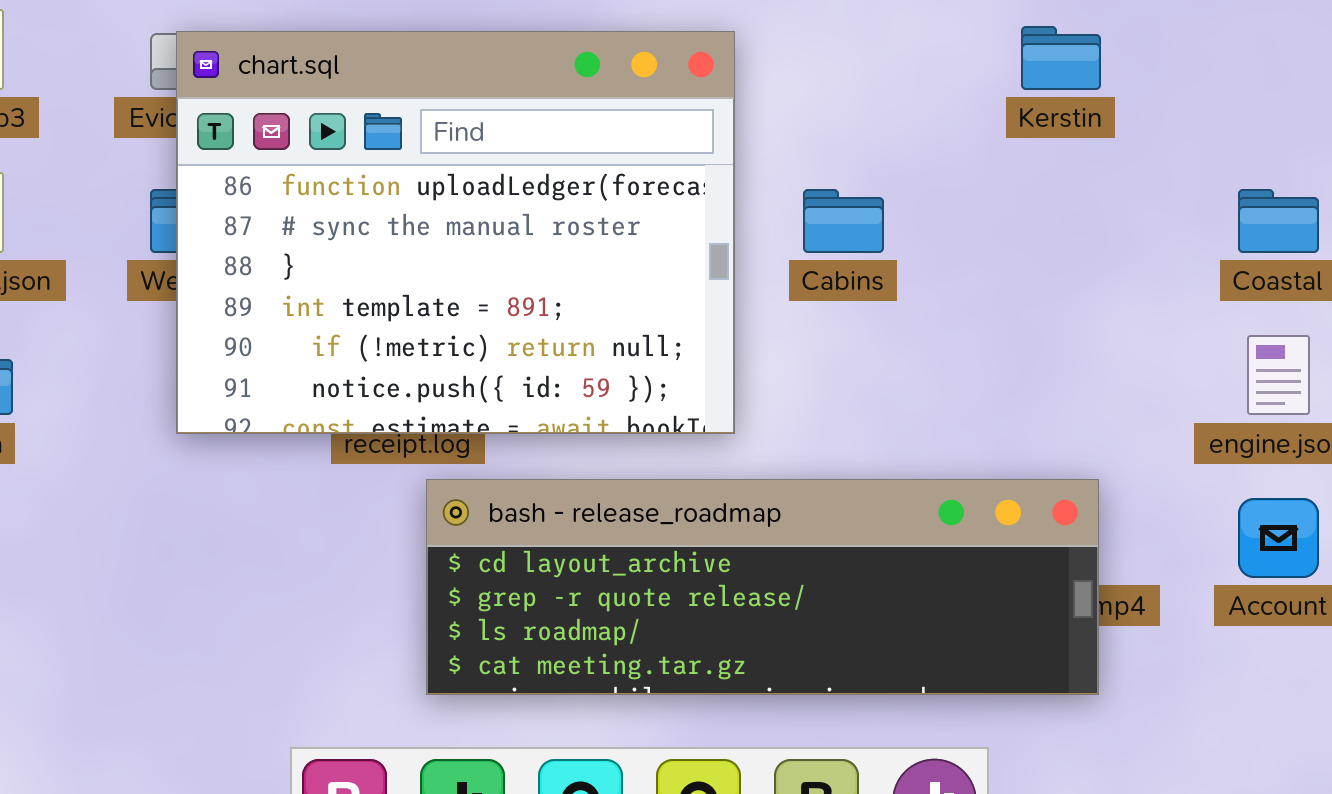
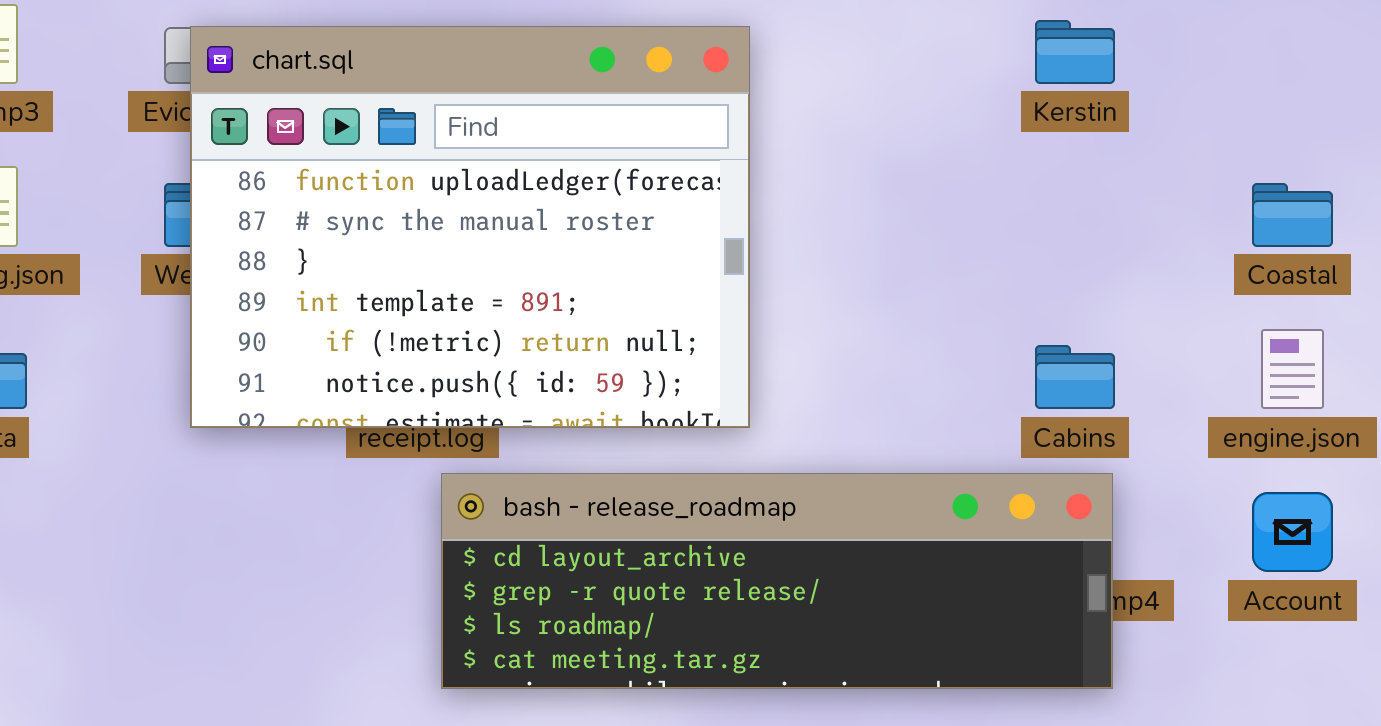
Cabins: [803,189,884,253] -> [1035,345,1115,409], moved

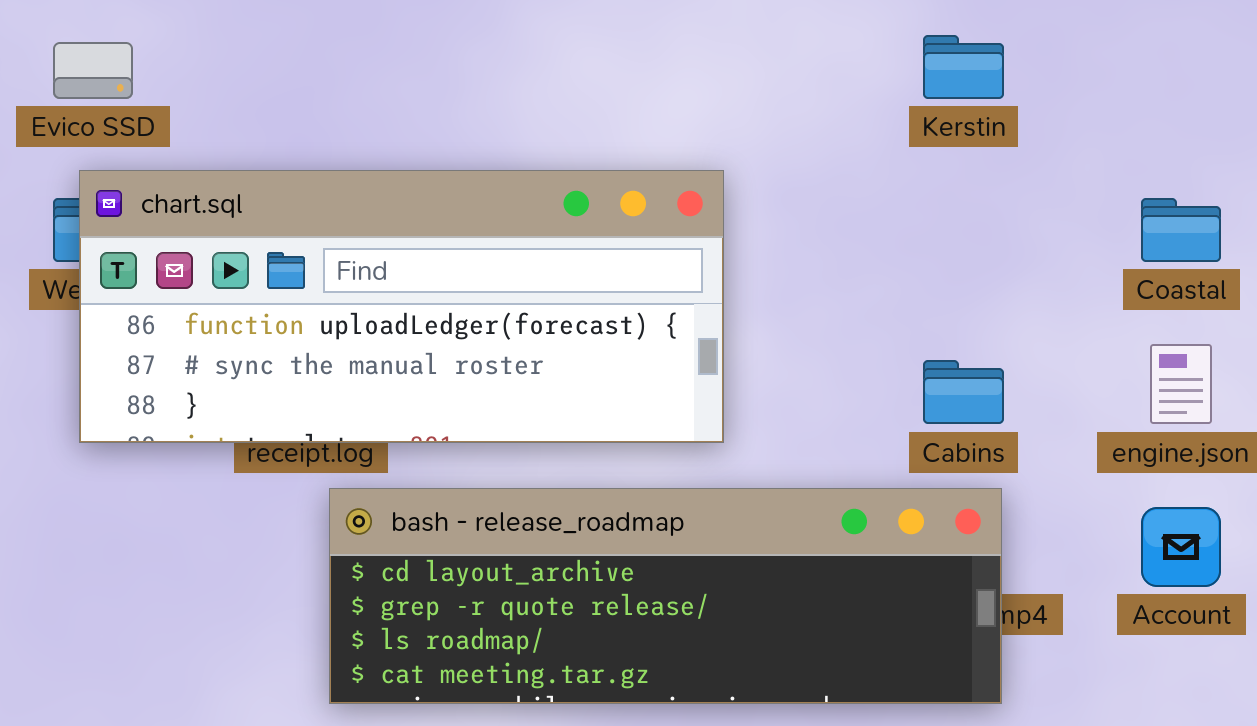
chart.sql: [190,26,750,428] -> [79,170,724,443], resized

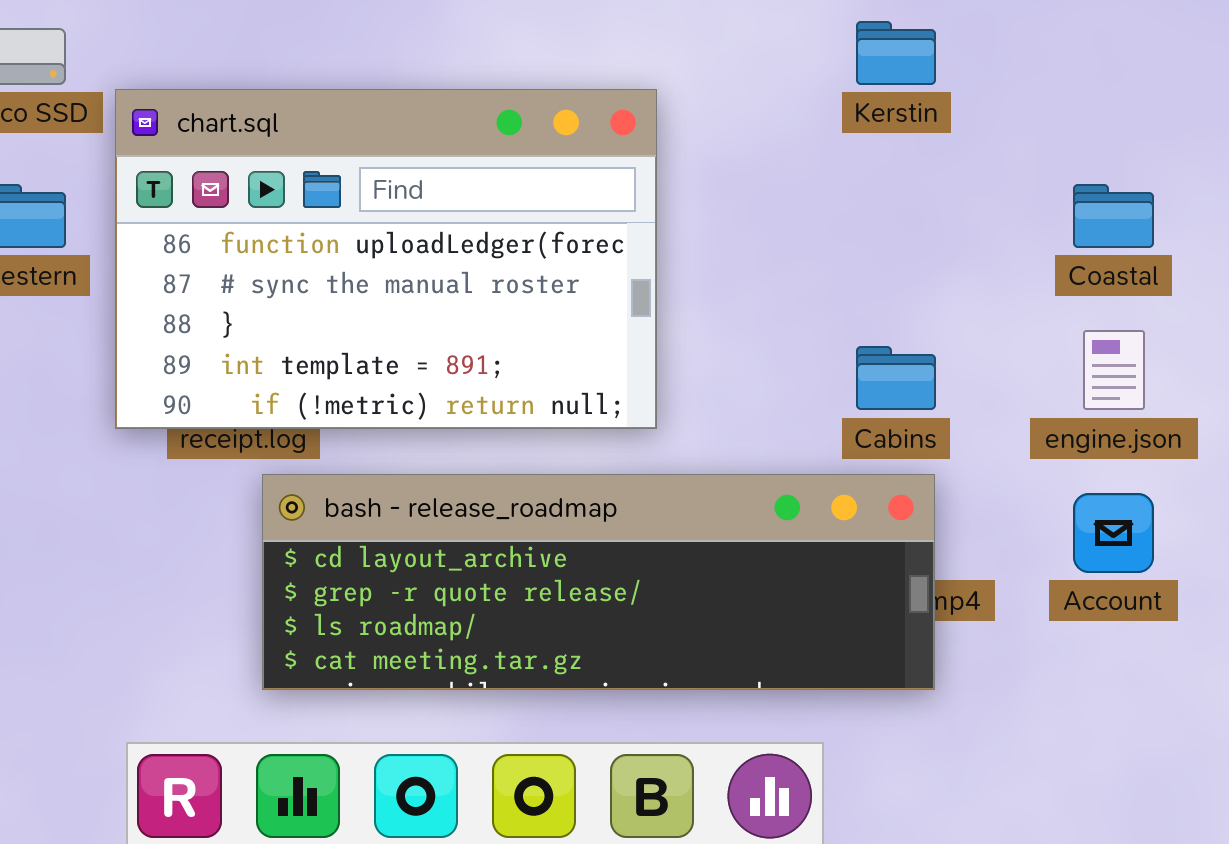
chart.sql: [79,170,724,443] -> [115,89,657,429], resized

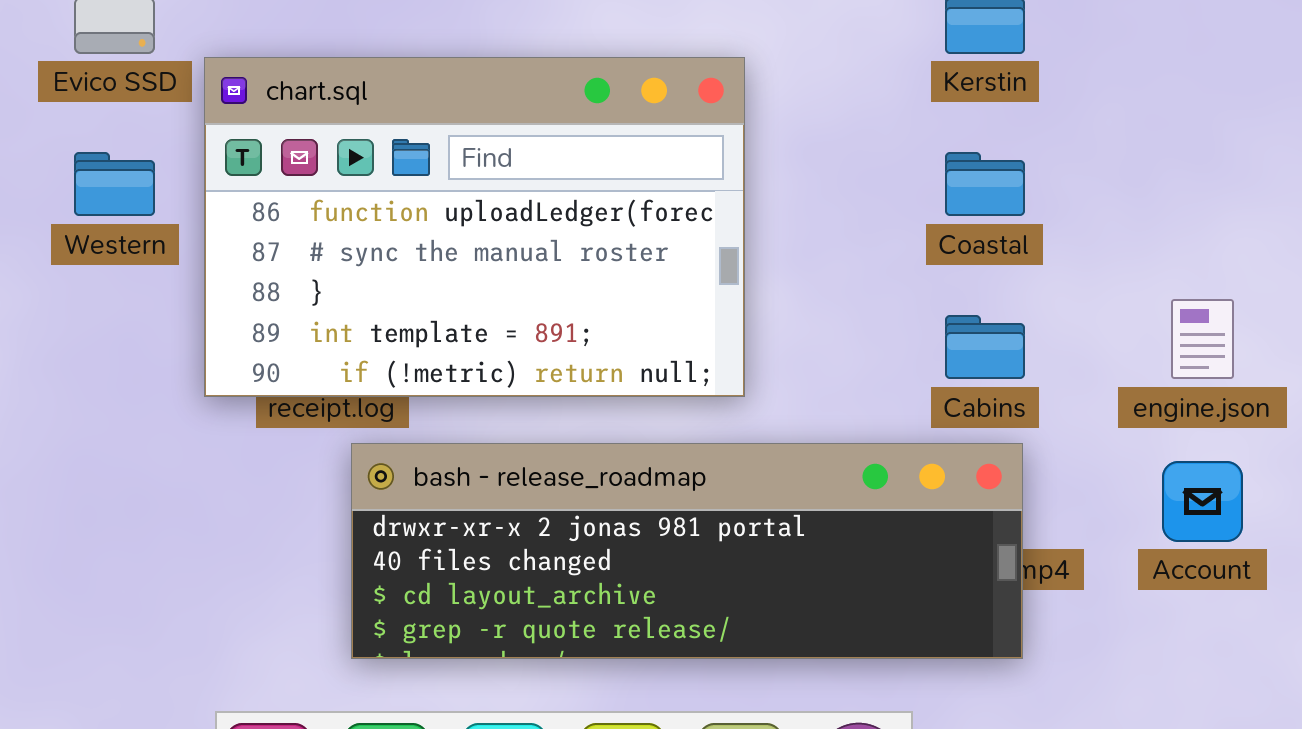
Coastal: [1073,184,1154,248] -> [945,152,1025,216], moved
bash - release_roadmap: [262,474,935,690] -> [351,443,1023,659], scrolled up 2 rows

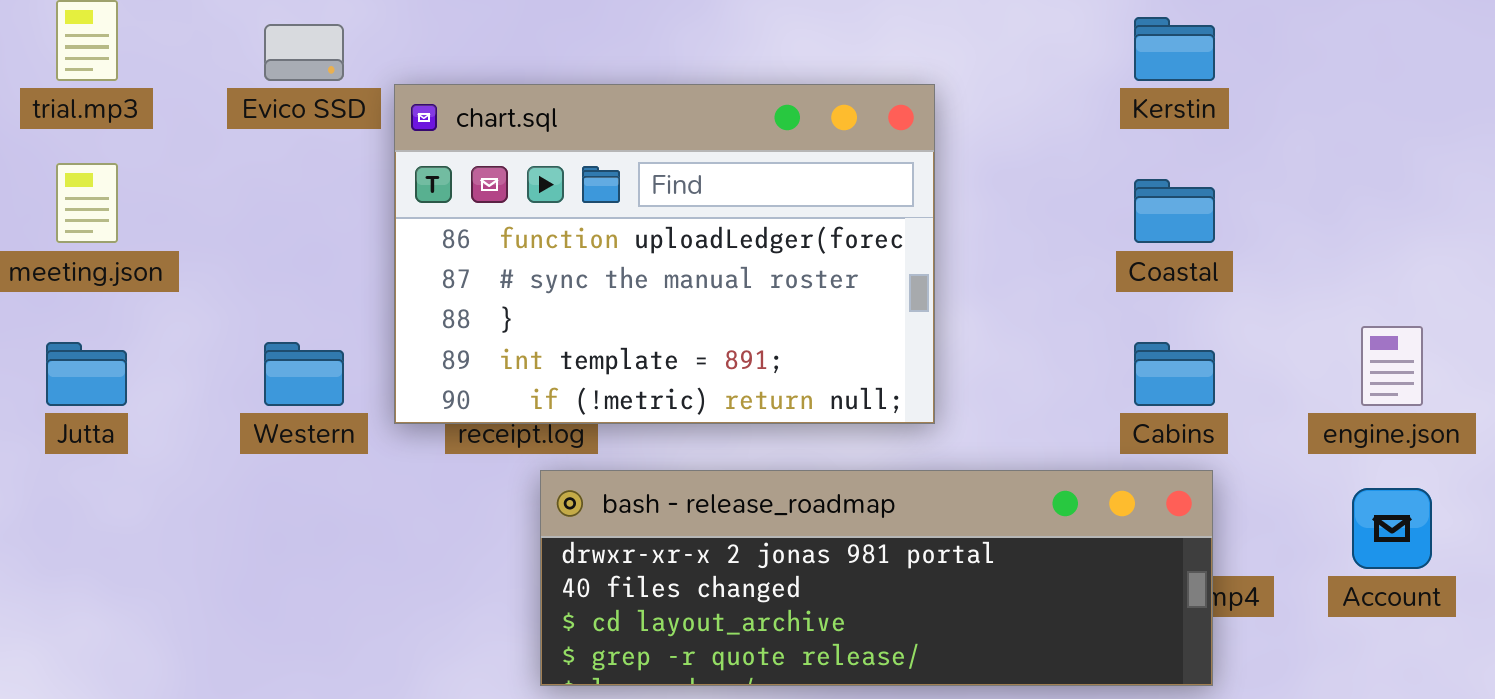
Western: [74,152,155,216] -> [264,342,344,406], moved

